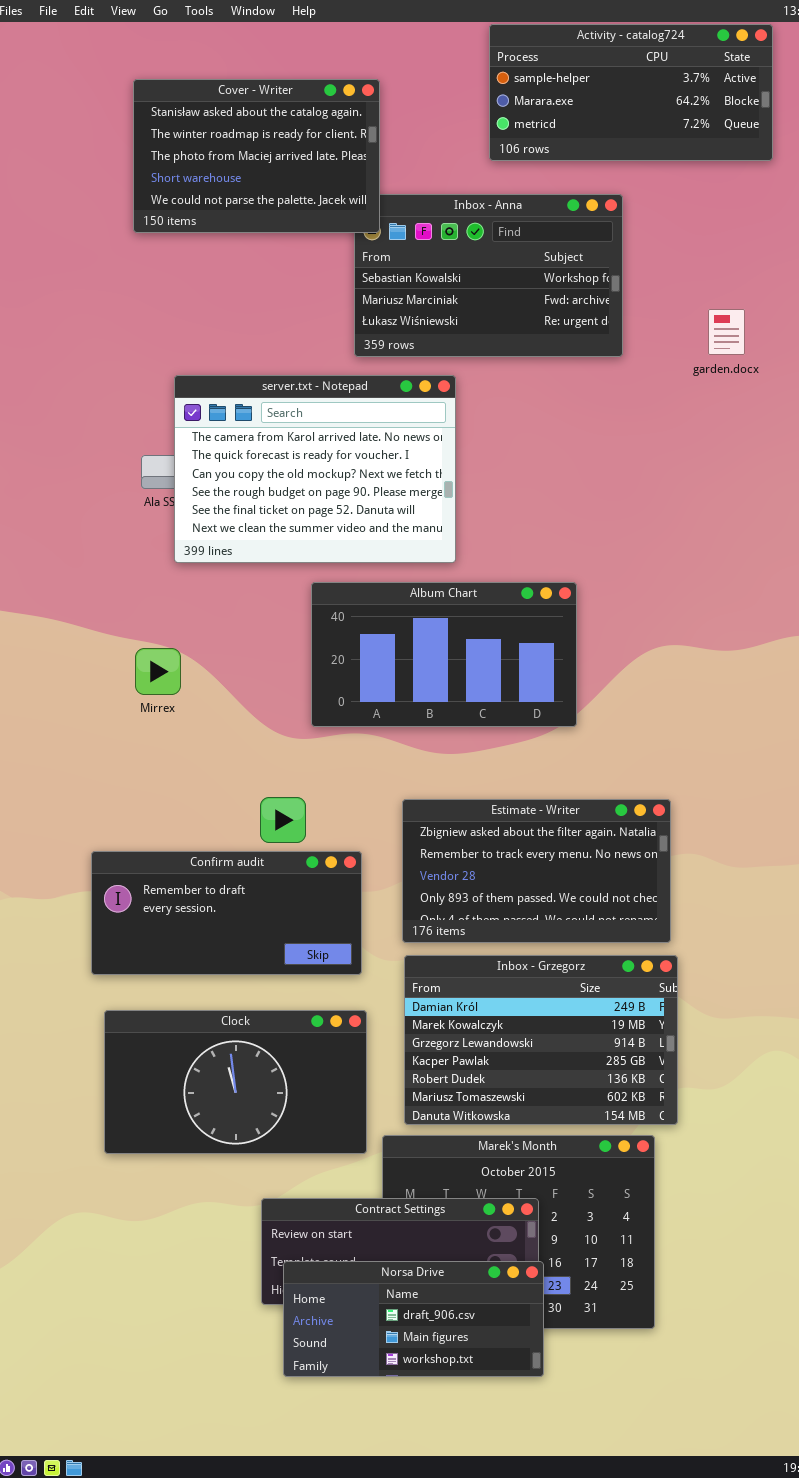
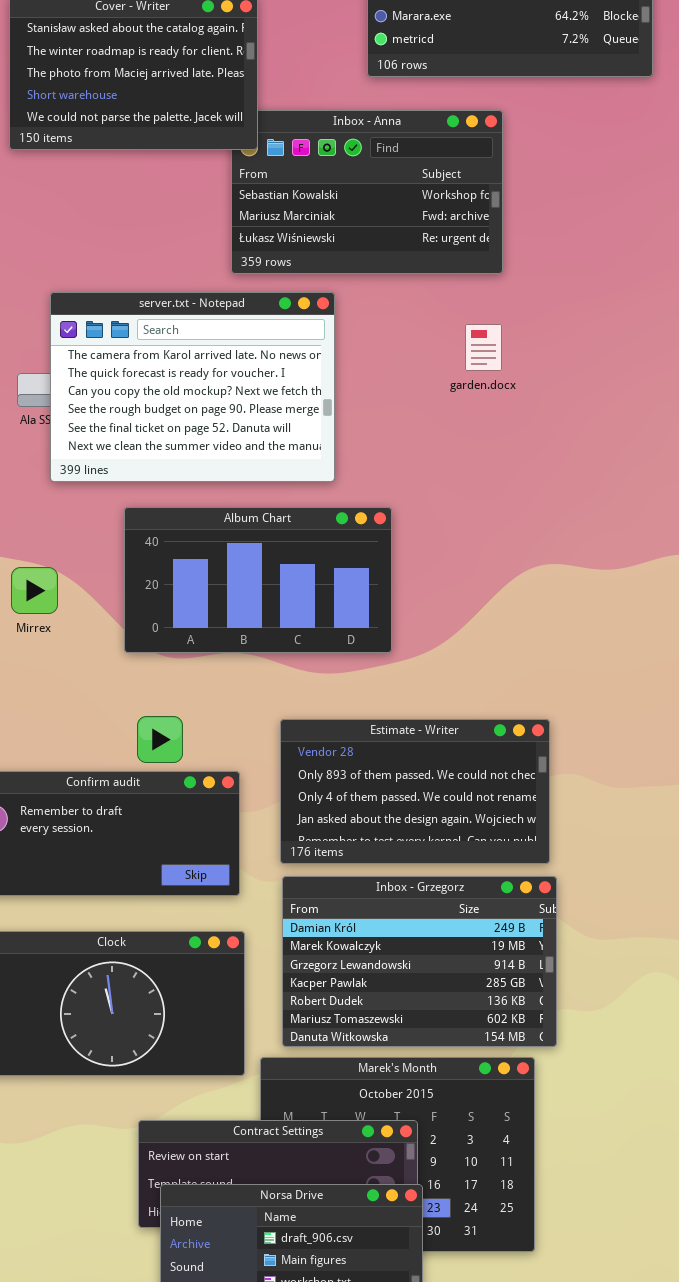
garden.docx: [708,309,745,355] -> [465,324,502,371], moved
Album Chart: [311,582,577,727] -> [124,507,392,653], moved
Estimate - Writer: [402,799,671,943] -> [280,719,550,864], scrolled down 2 rows

